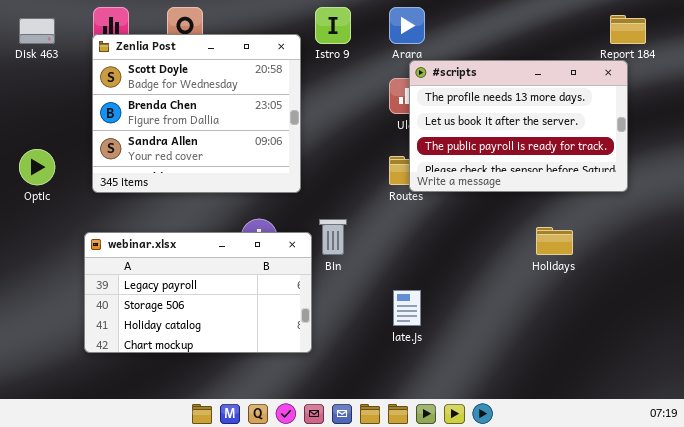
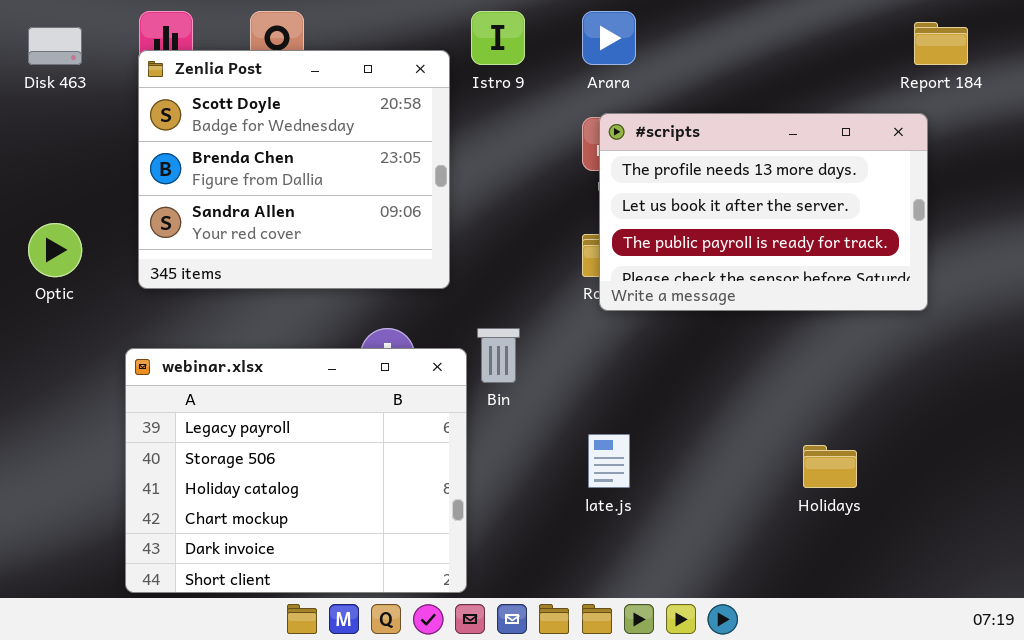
#scripts: [409,60,628,192] -> [599,113,928,311], moved
Holidays: [536,227,573,255] -> [803,445,857,488], moved
webinar.xlsx: [84,232,312,353] -> [125,348,467,593], resized

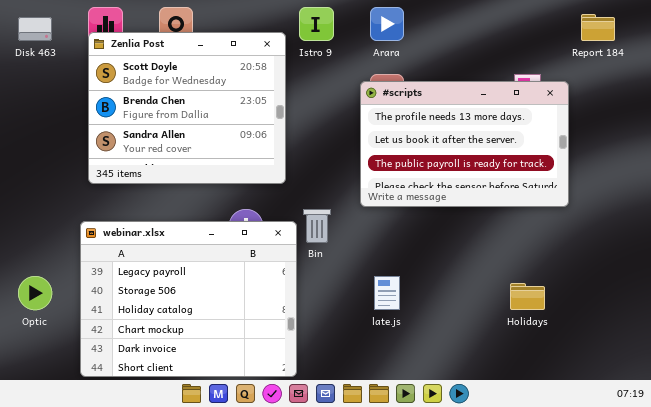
#scripts: [599,113,928,311] -> [360,81,569,207], moved
Optic: [28,223,82,277] -> [18,276,52,310], moved

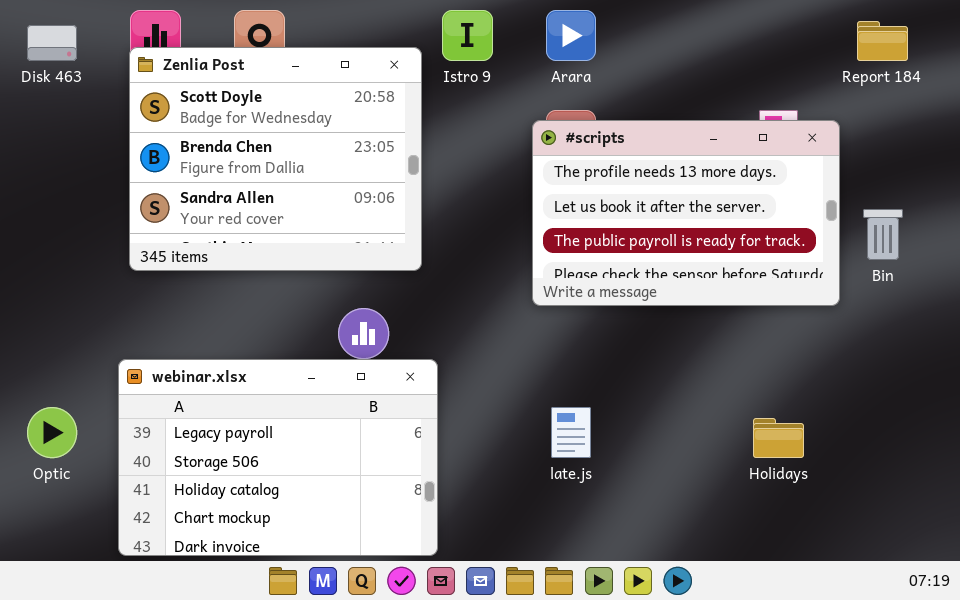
Bin: [303,209,331,243] -> [863,209,903,260], moved
webinar.xlsx: [80,221,297,377] -> [118,359,438,556], resized

